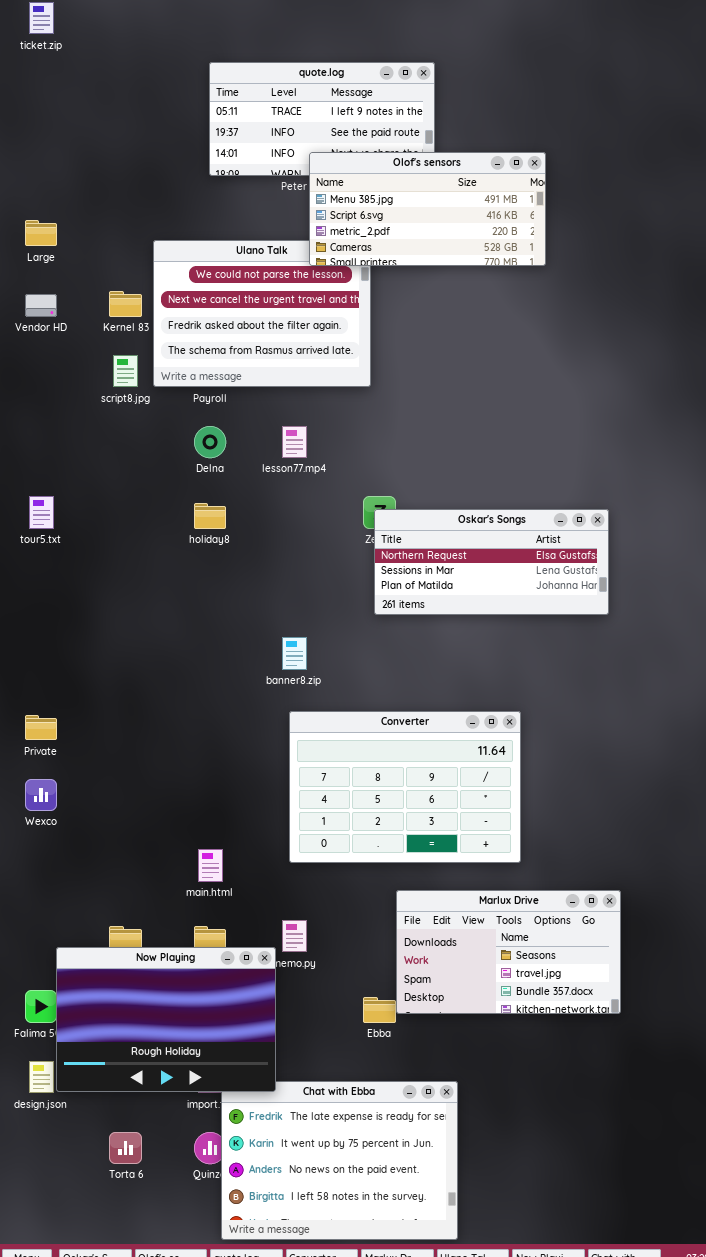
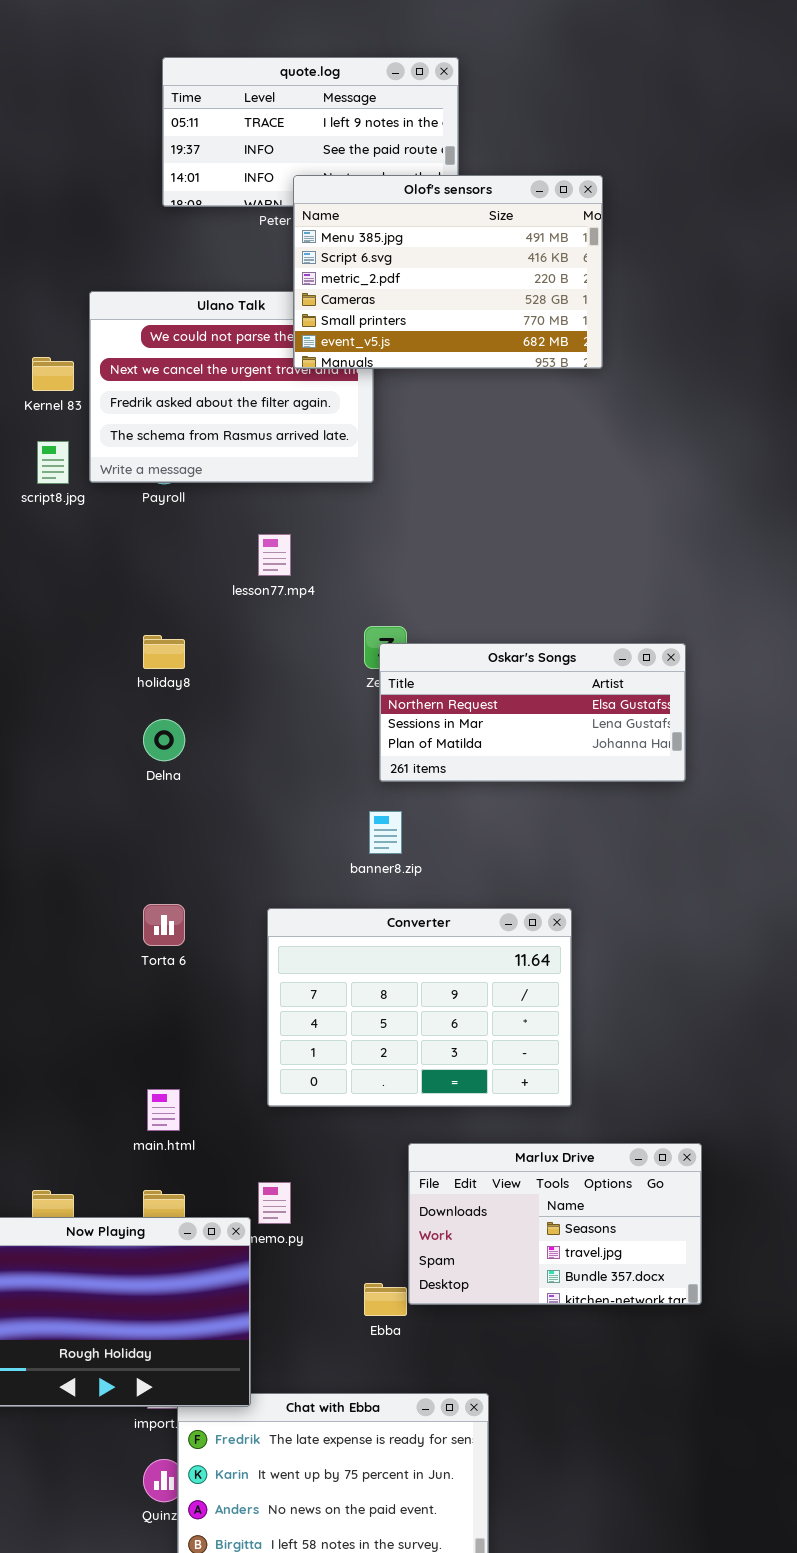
Olof's sensors: [309,152,546,266] -> [293,175,603,369], resized
Delna: [194,426,226,458] -> [143,719,185,761], moved
banner8.zip: [282,637,307,670] -> [369,811,402,854], moved
Torta 6: [109,1132,142,1164] -> [143,904,185,946], moved

